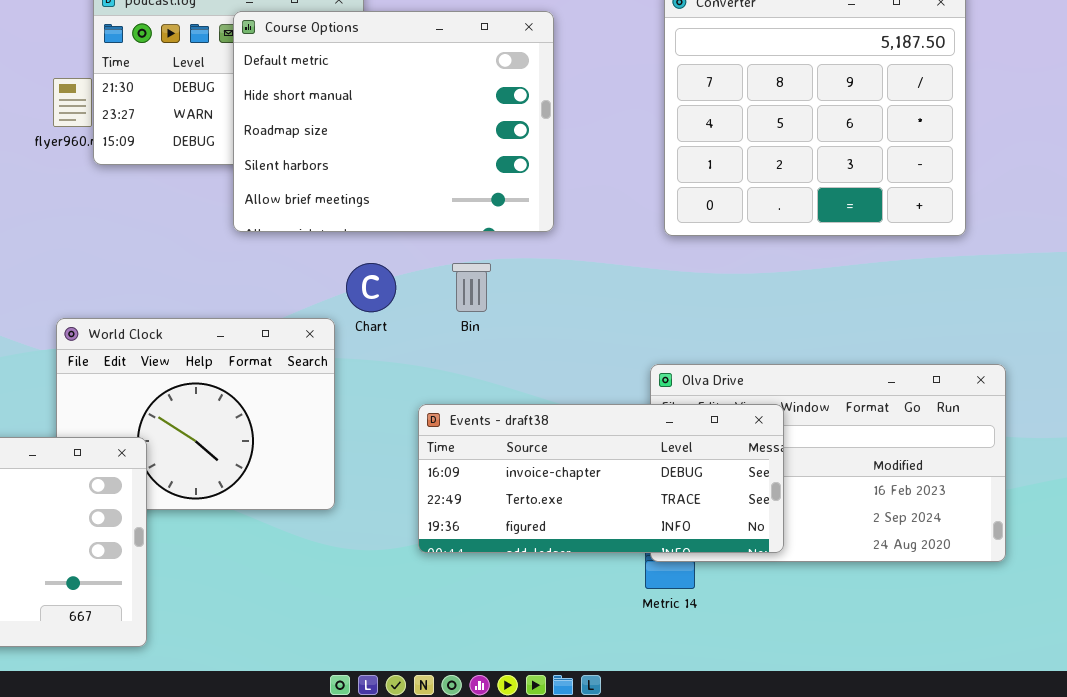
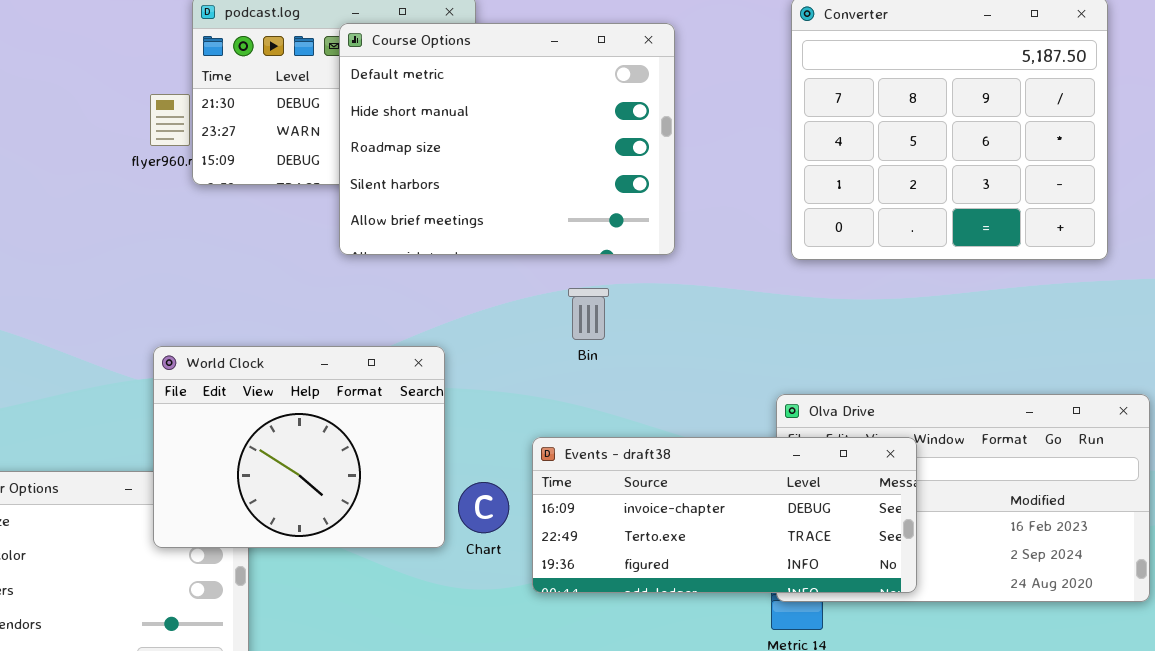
Chart: [346,263,396,312] -> [458,482,509,533], moved
World Clock: [56,318,335,510] -> [153,346,445,548], raised

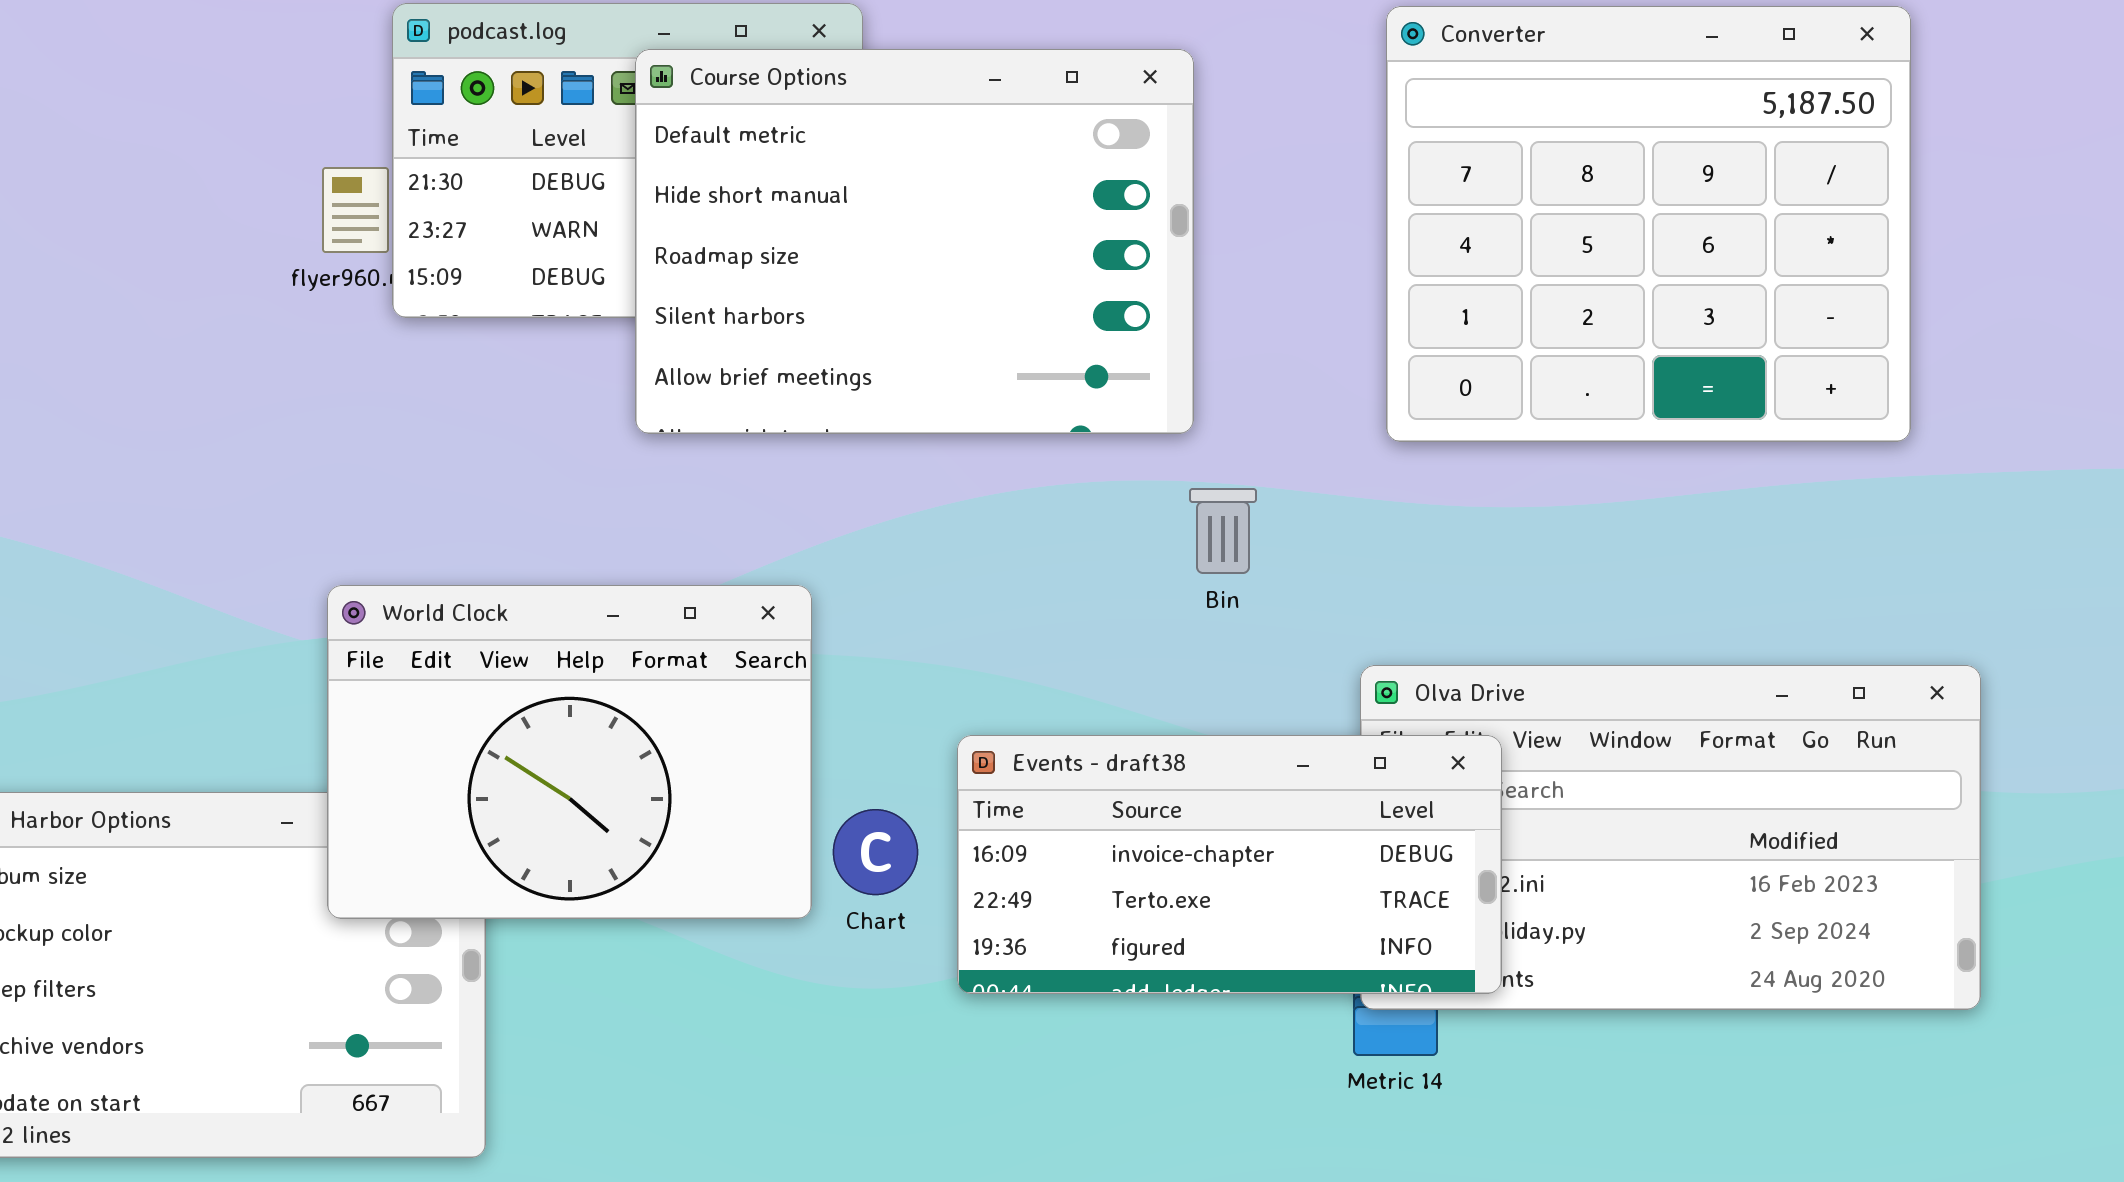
Bin: [568,288,609,340] -> [1189,488,1257,574], moved
Events - draft38: [532,437,917,593] -> [957,735,1502,994], resized

